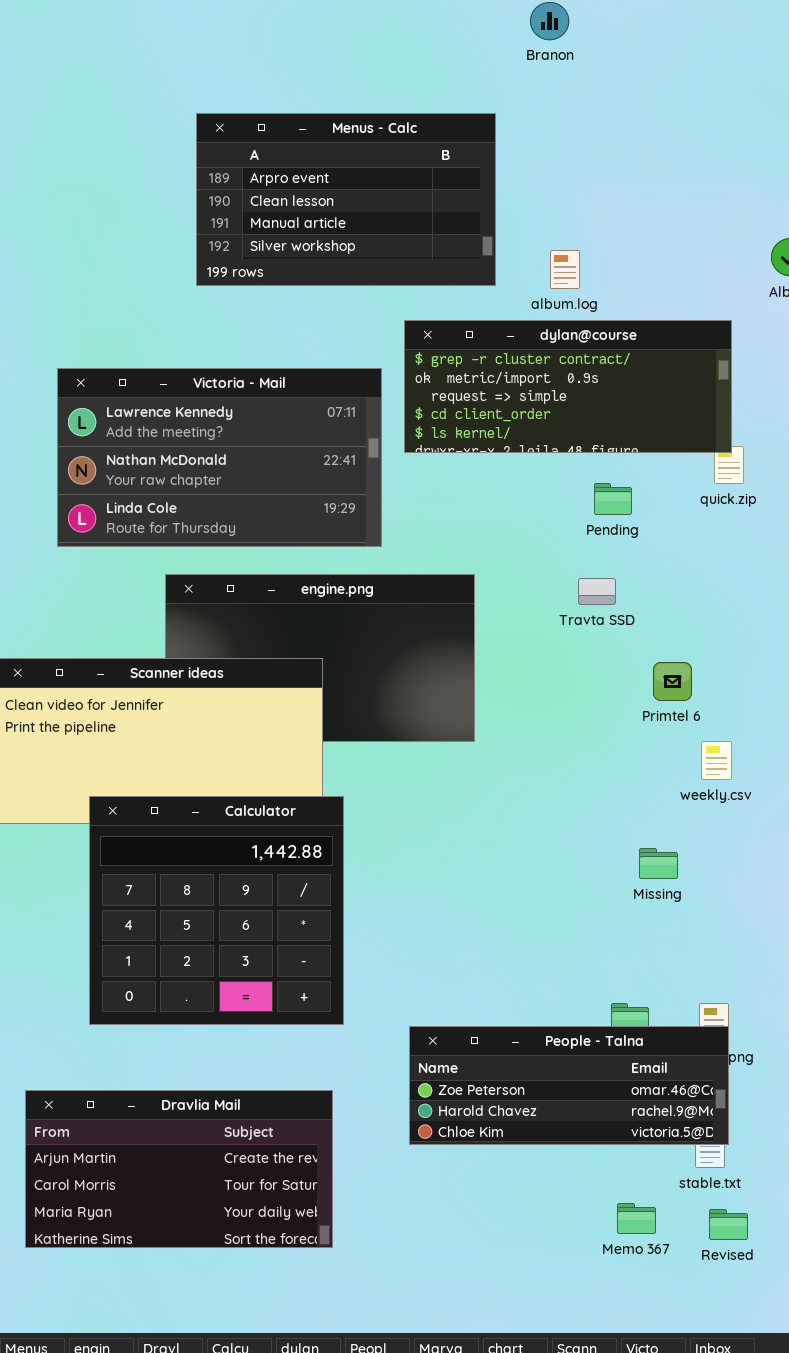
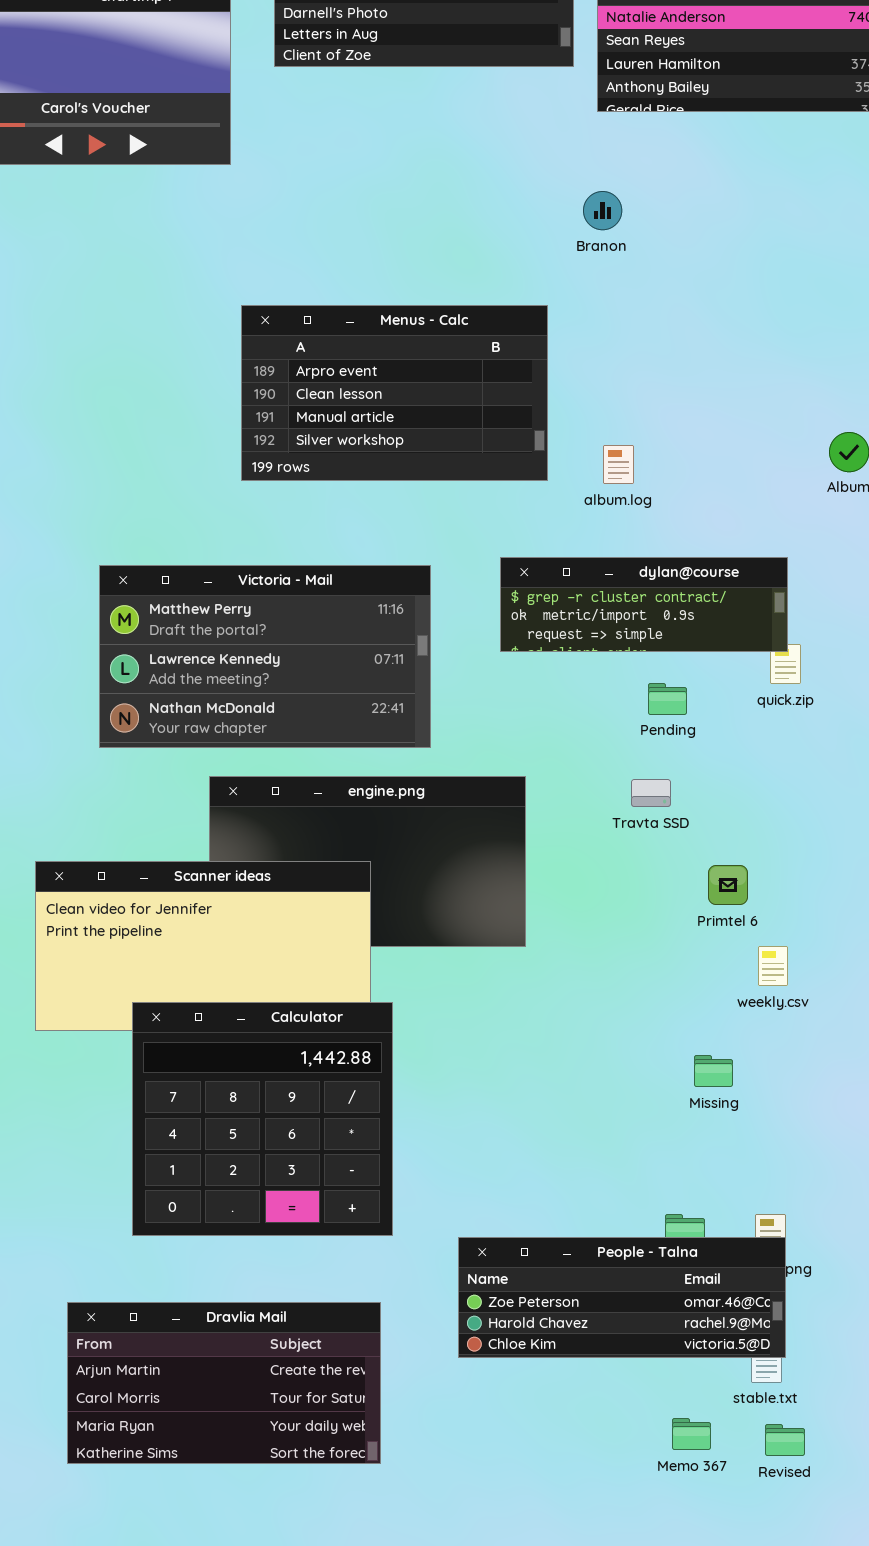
dylan@course: [404,320,732,453] -> [500,557,788,652], resized
Victoria - Mail: [57,368,382,547] -> [99,565,431,748], scrolled up 1 row

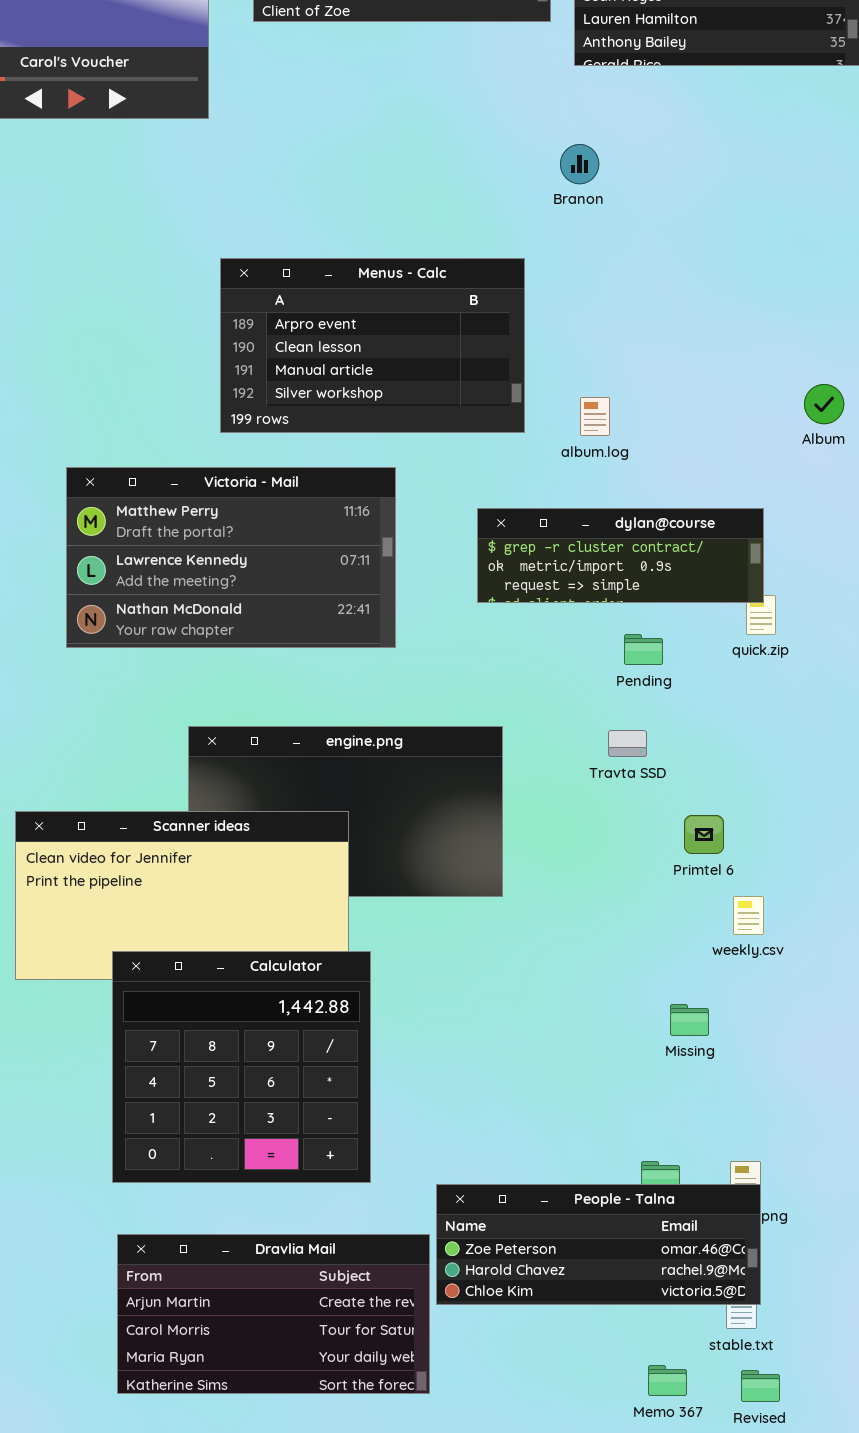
Victoria - Mail: [99,565,431,748] -> [66,467,396,648], moved
Dravlia Mail: [67,1302,381,1464] -> [117,1234,430,1394], moved

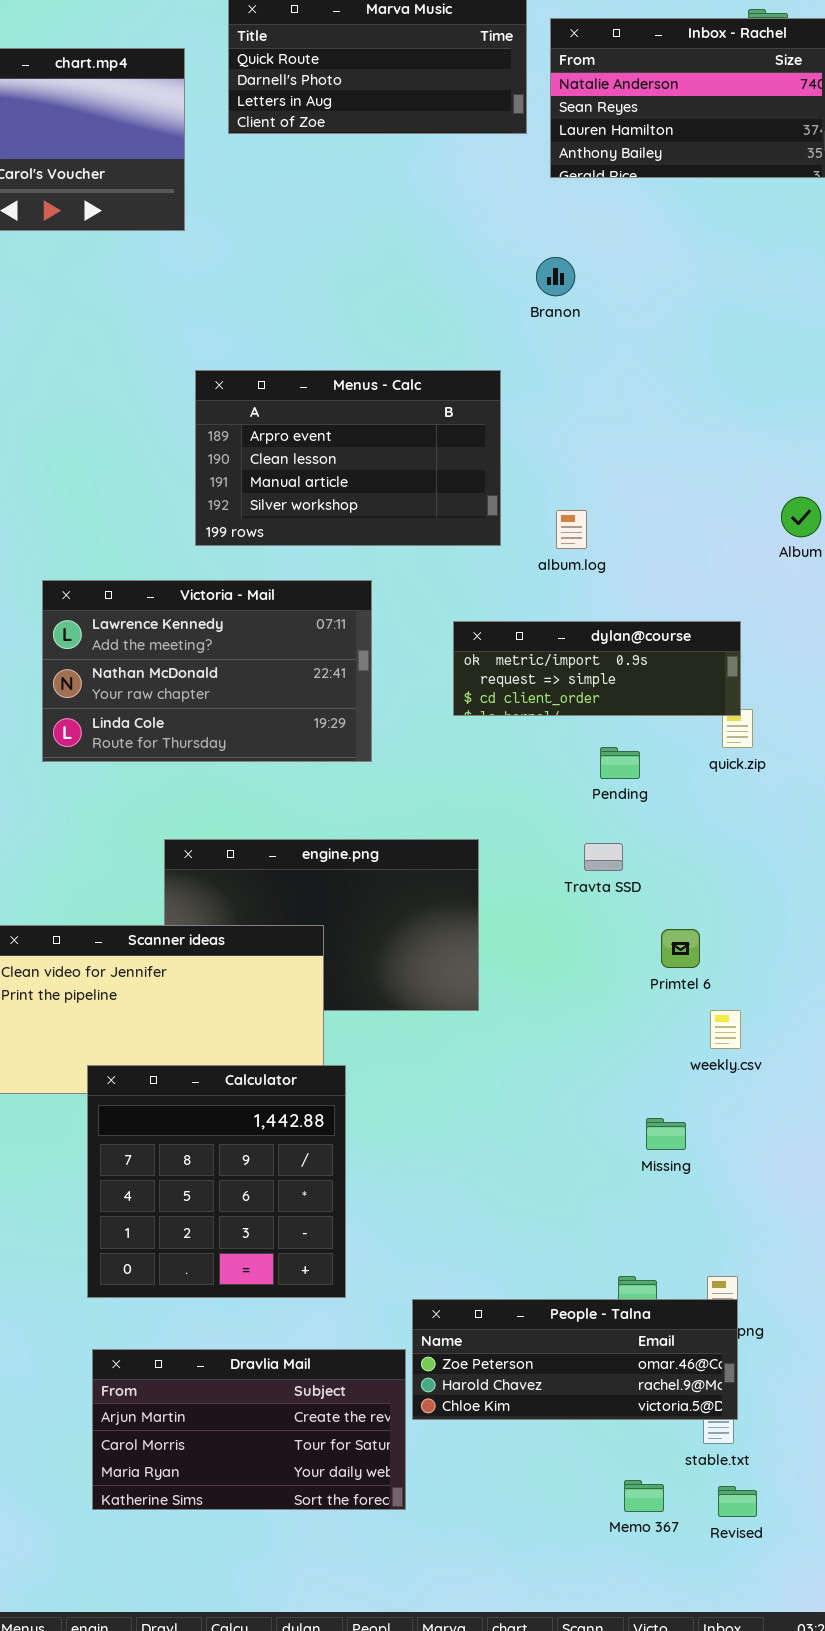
Victoria - Mail: [66,467,396,648] -> [42,580,372,762], scrolled down 1 row
dylan@course: [477,508,764,603] -> [453,621,741,716], scrolled down 1 row

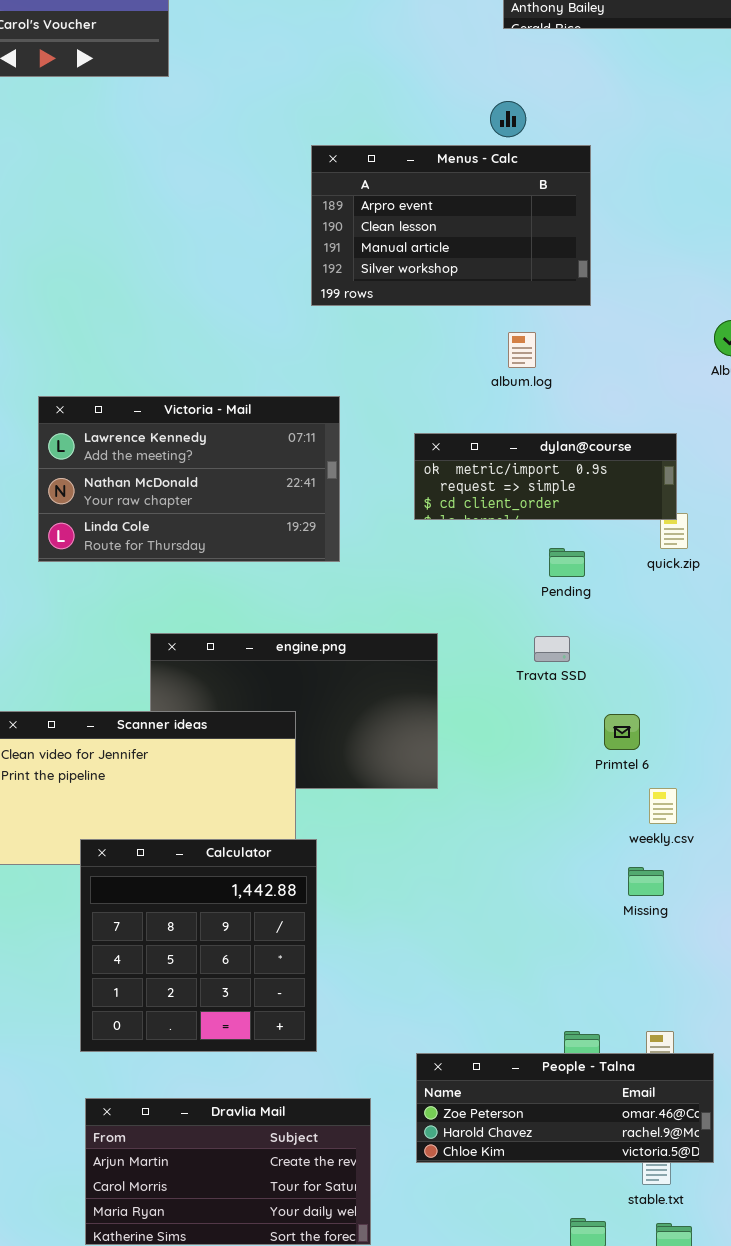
Menus - Calc: [195,370,501,546] -> [311,145,591,306], moved
Missing: [646,1118,686,1150] -> [628,867,664,896], moved
People - Talna: [412,1299,738,1420] -> [416,1053,714,1163], moved

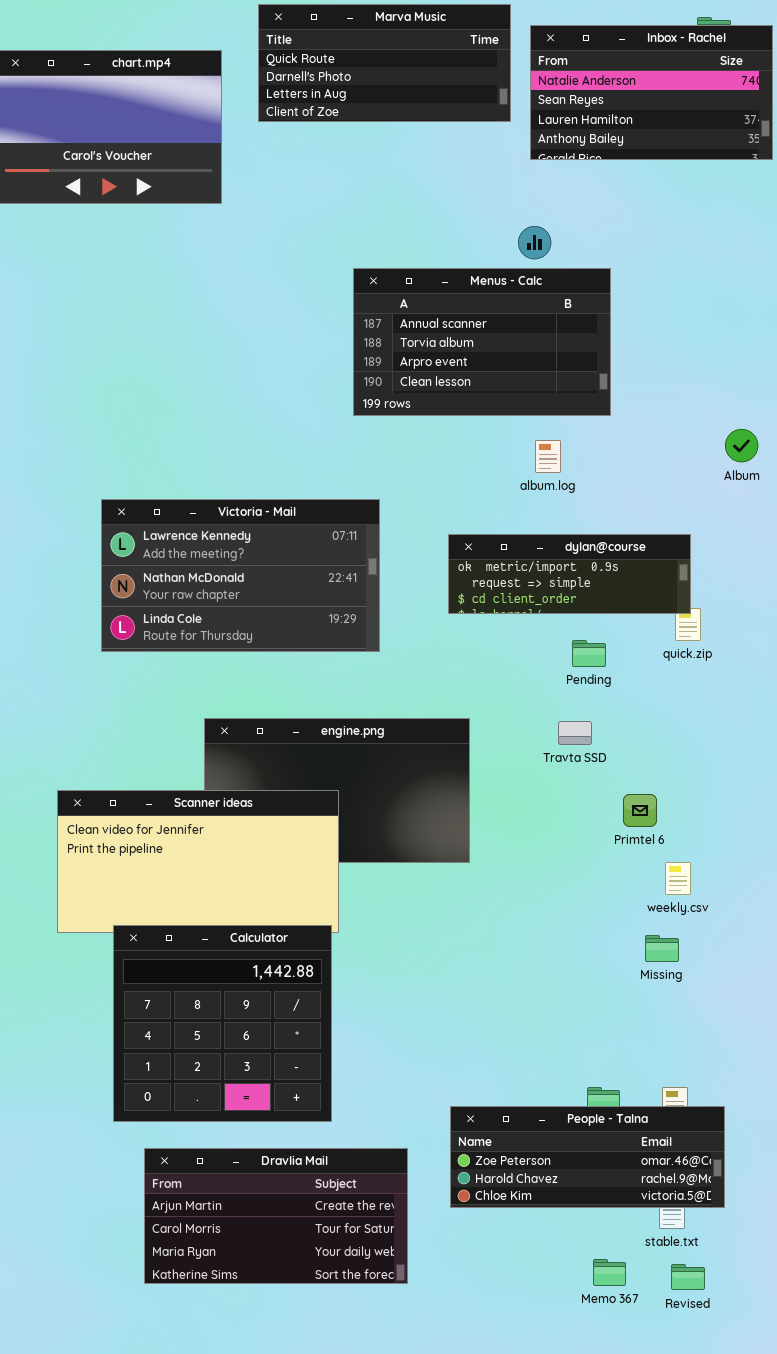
Menus - Calc: [311,145,591,306] -> [353,268,611,416], scrolled up 2 rows
Calculator: [80,839,317,1052] -> [113,925,332,1122], moved

